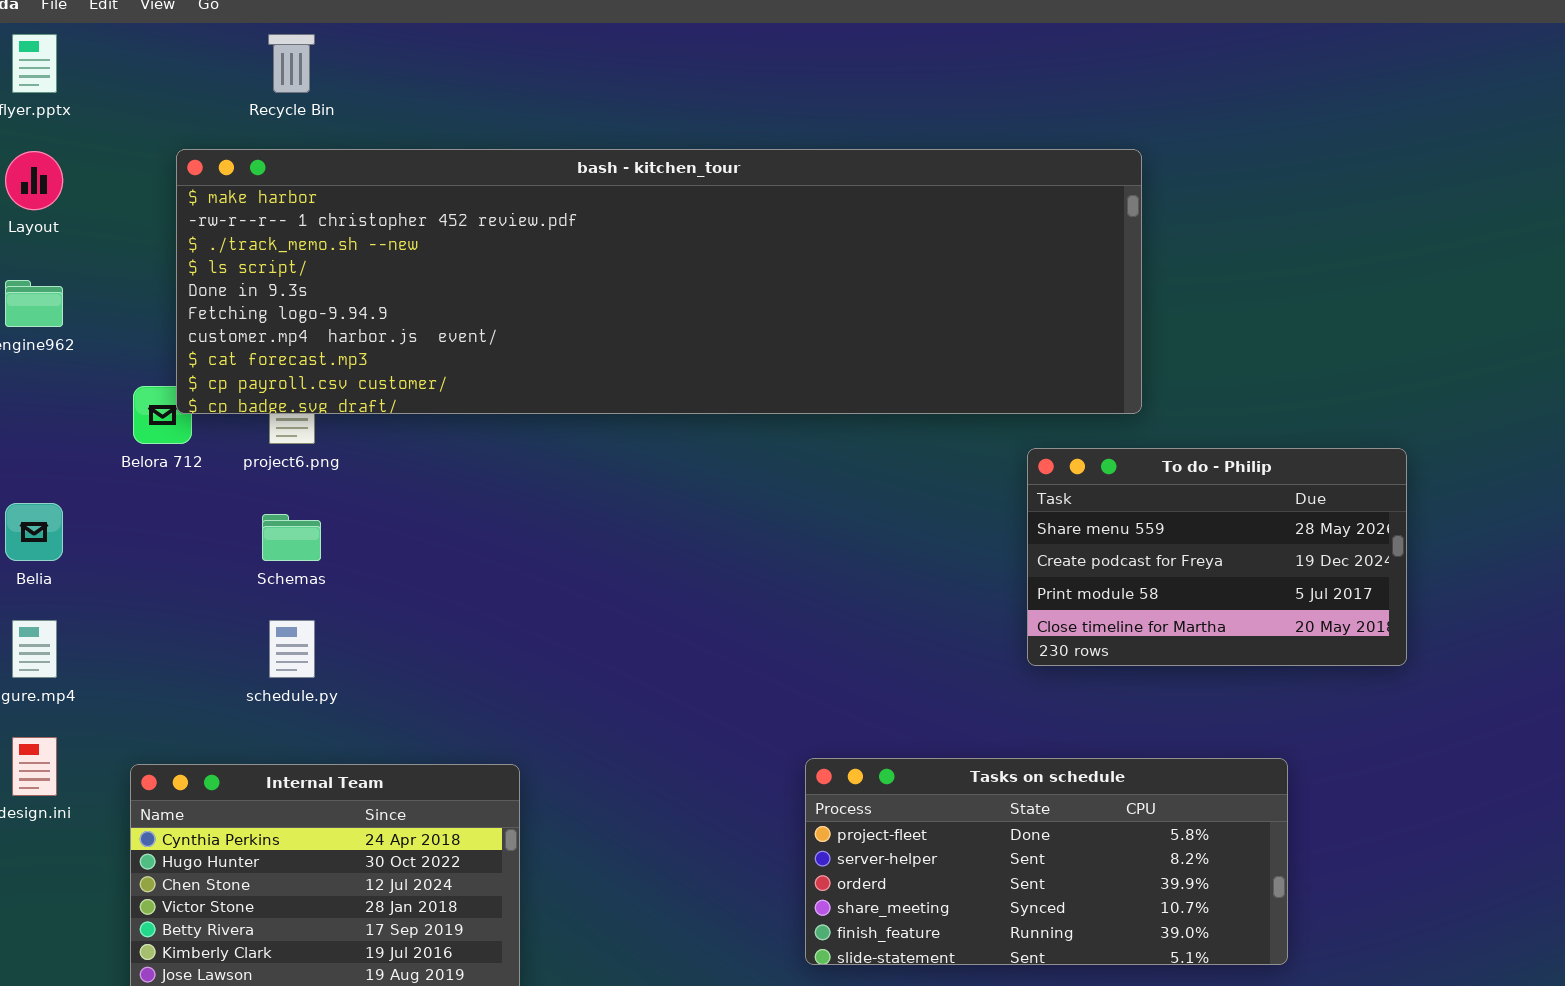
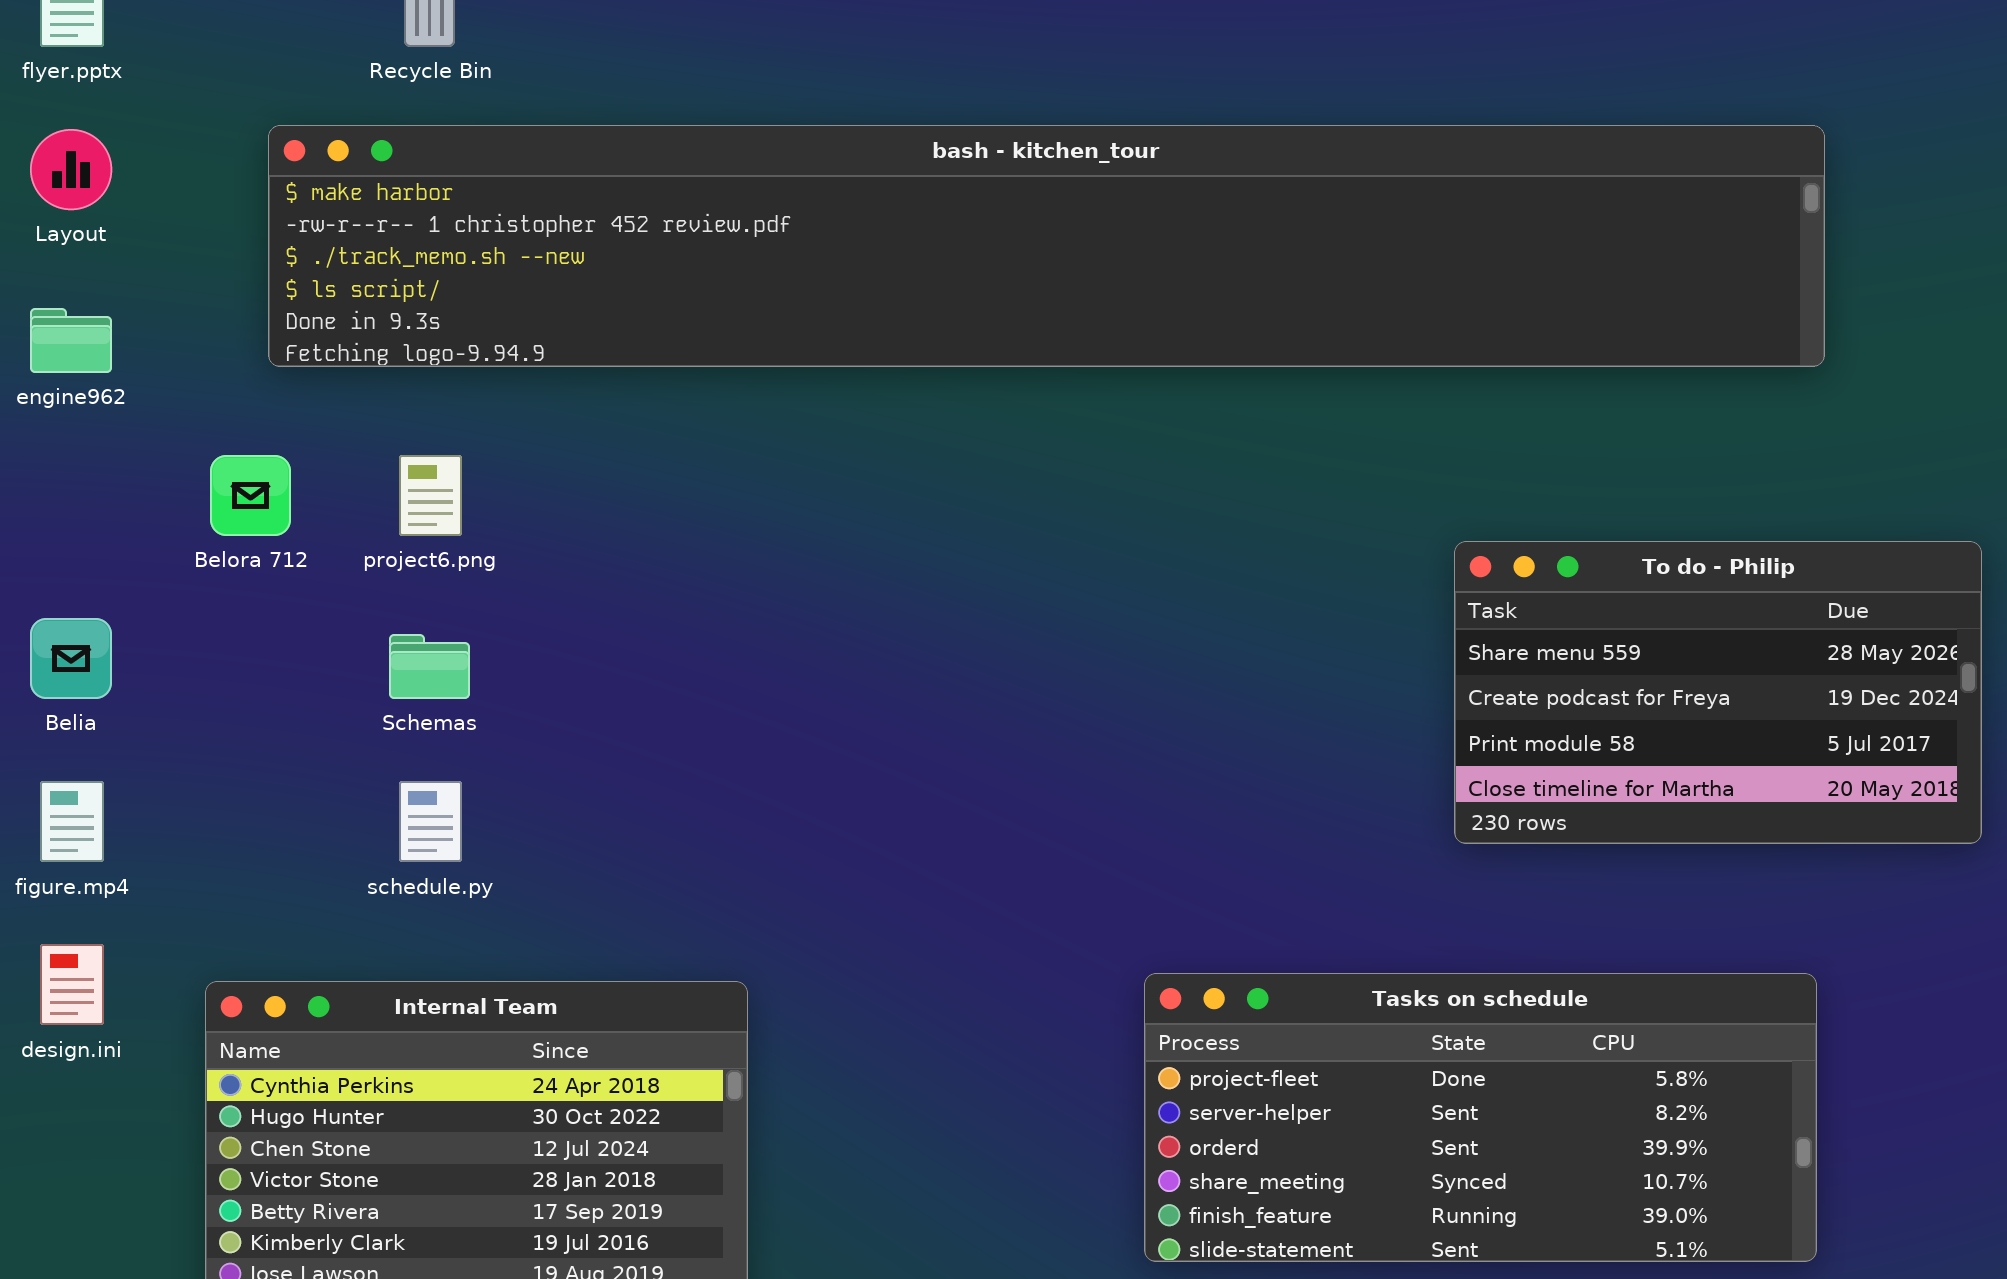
bash - kitchen_tour: [176,149,1142,414] -> [268,125,1825,367], resized

